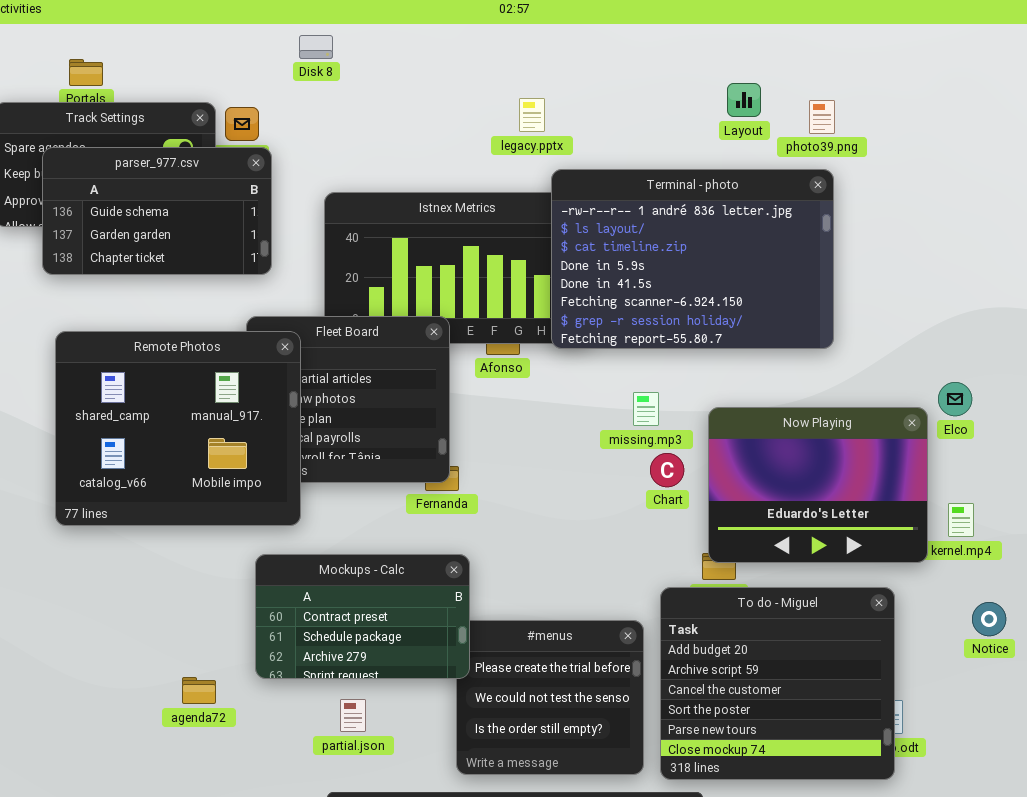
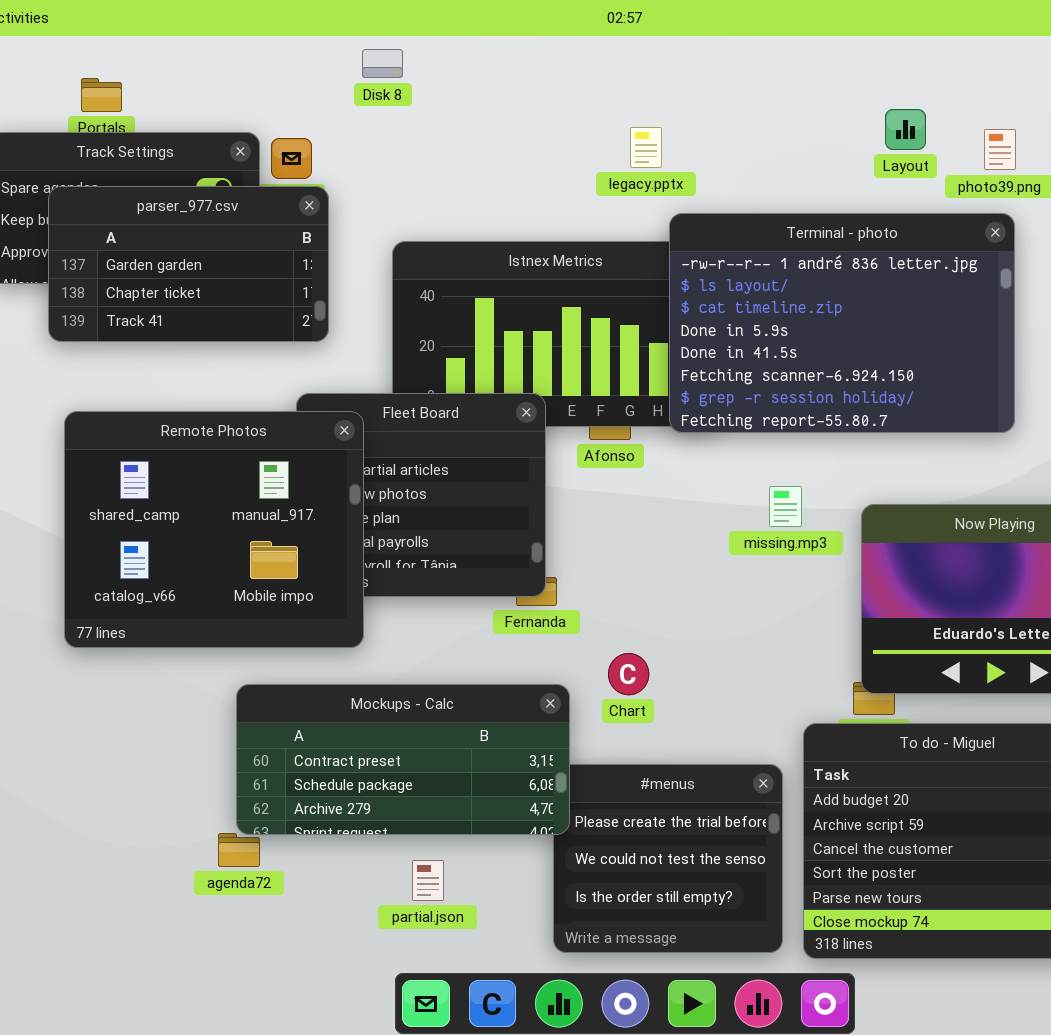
parser_977.csv: [42,147,272,275] -> [48,186,329,342], scrolled down 1 row
Chart: [650,453,684,487] -> [608,653,649,695], moved
Mockups - Calc: [255,554,470,679] -> [236,684,570,835], resized

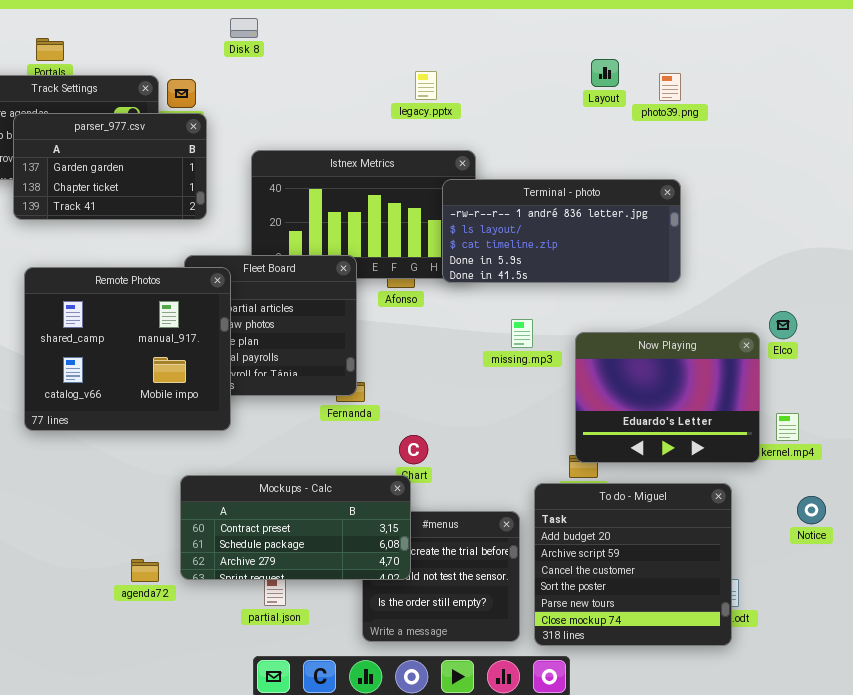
Terminal - photo: [669,213,1015,433] -> [442,179,681,283], resized
Mockups - Calc: [236,684,570,835] -> [180,475,411,580], moved

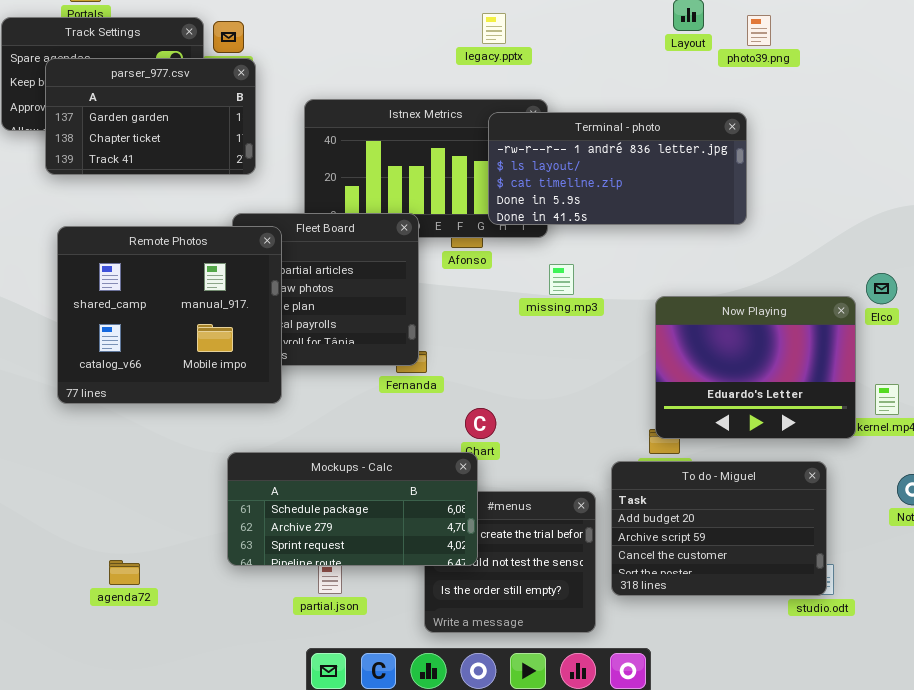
Terminal - photo: [442,179,681,283] -> [488,112,747,225], moved
missing.mp3: [511,319,533,348] -> [549,264,574,295], moved
Mockups - Calc: [180,475,411,580] -> [227,452,478,566], scrolled down 1 row
To do - Miguel: [534,483,732,646] -> [611,461,827,596], resized
agenda72: [131,559,159,582] -> [109,560,140,585], moved

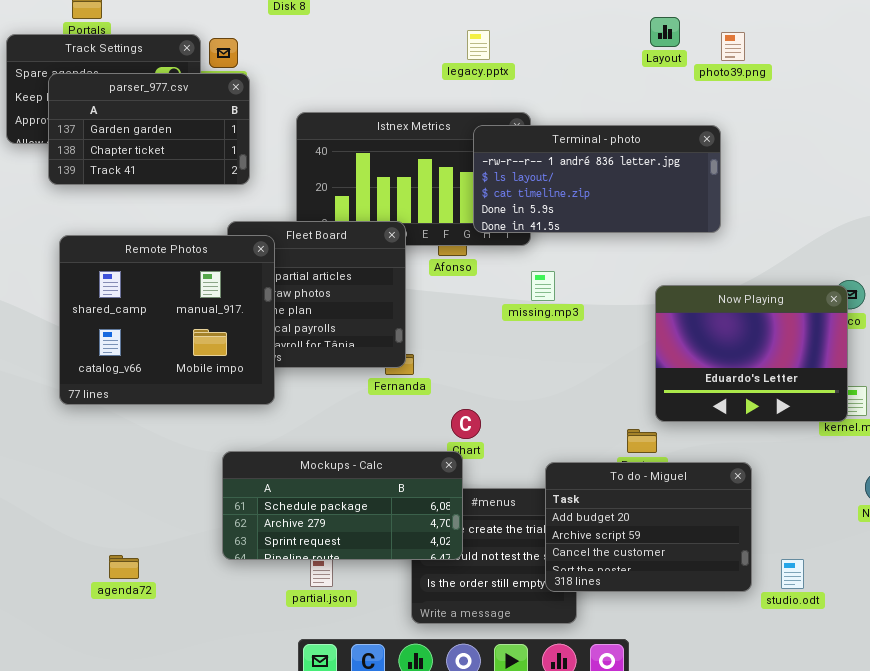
Now Playing: [655,296,856,439] -> [655,285,848,422], moved
To do - Miguel: [611,461,827,596] -> [545,462,752,592], moved

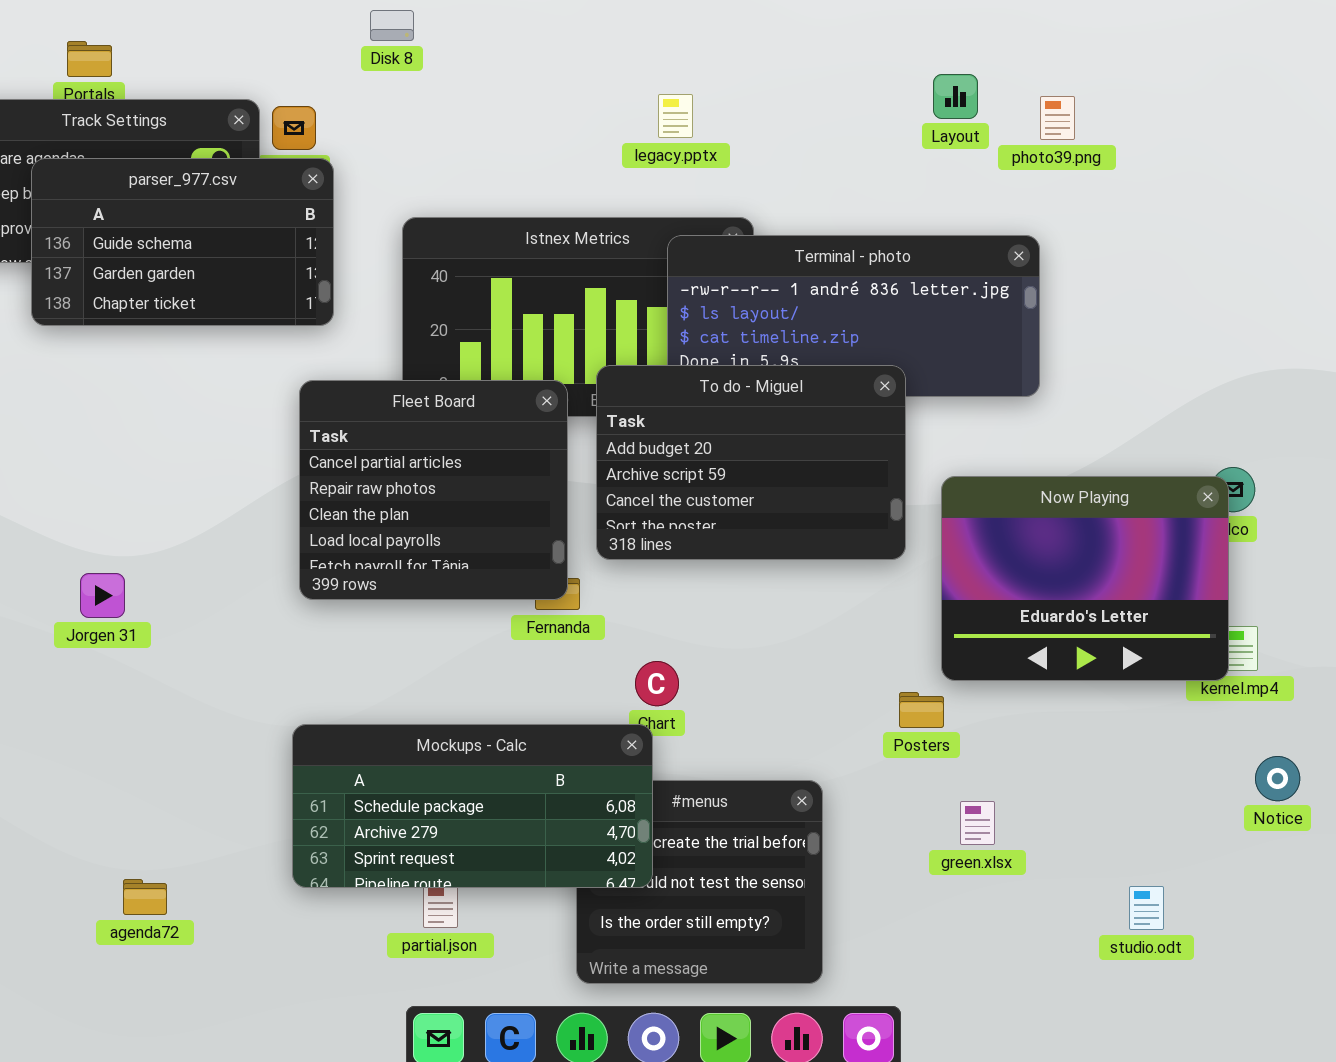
parser_977.csv: [48,73,250,185] -> [31,158,334,326], scrolled up 1 row
Remote Photos: [59,235,275,405] -> none, closed
To do - Miguel: [545,462,752,592] -> [596,365,906,560], moved

